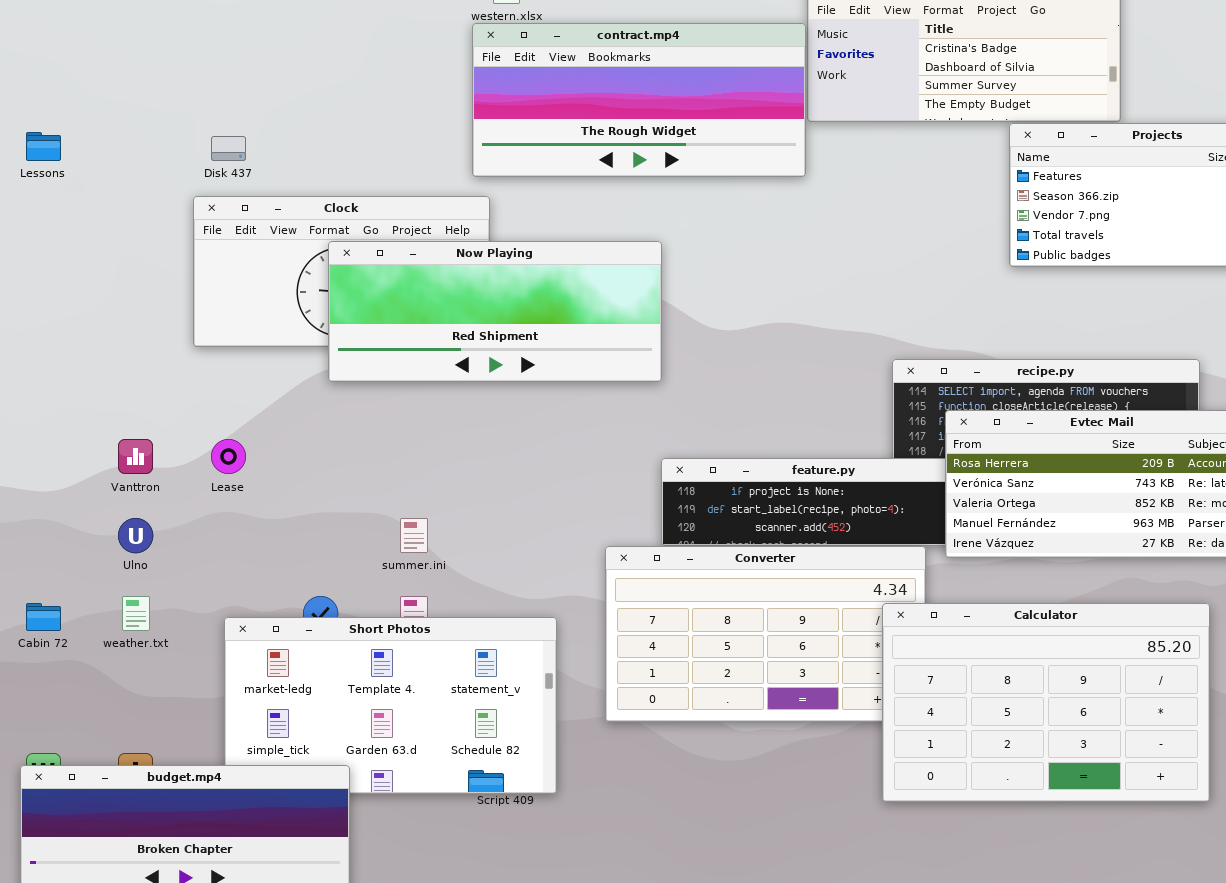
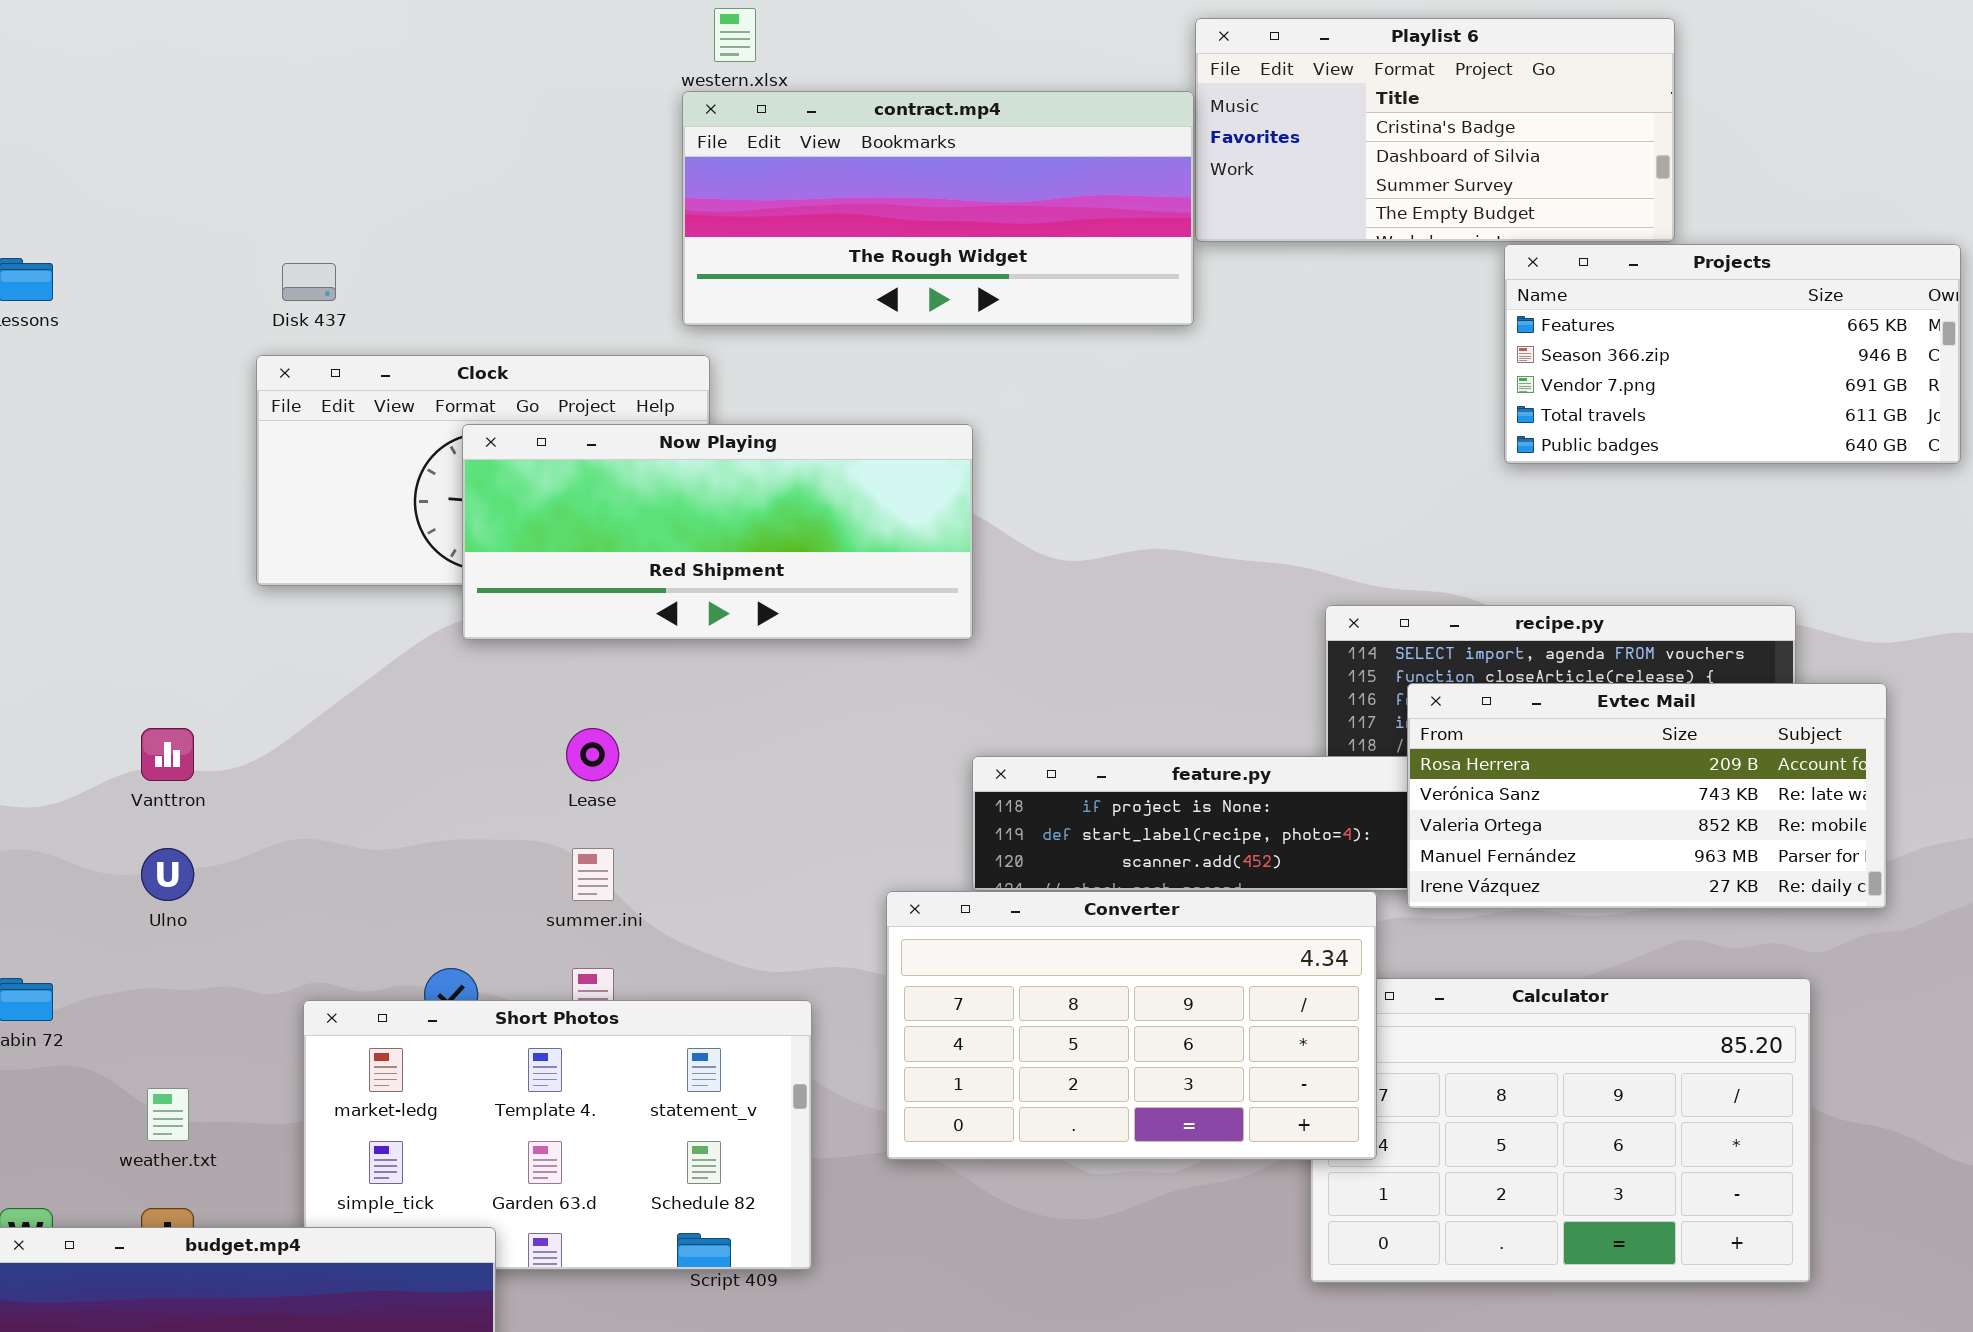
Lease: [211,439,246,474] -> [566,728,619,781], moved
Converter: [605,546,926,722] -> [886,891,1377,1160], raised
weather.txt: [122,596,150,631] -> [147,1088,189,1141], moved

